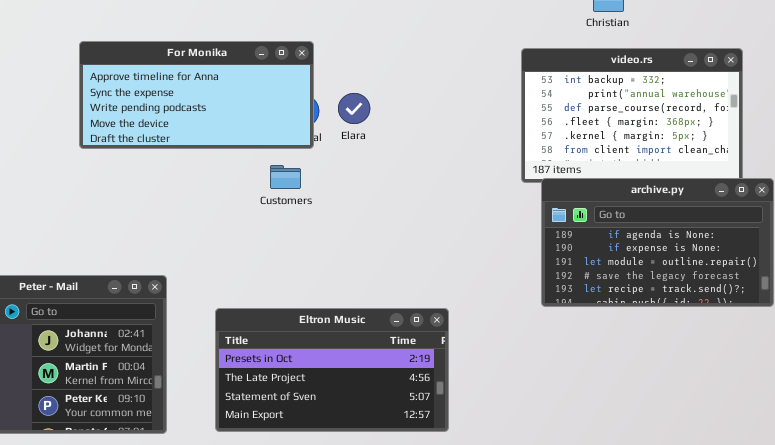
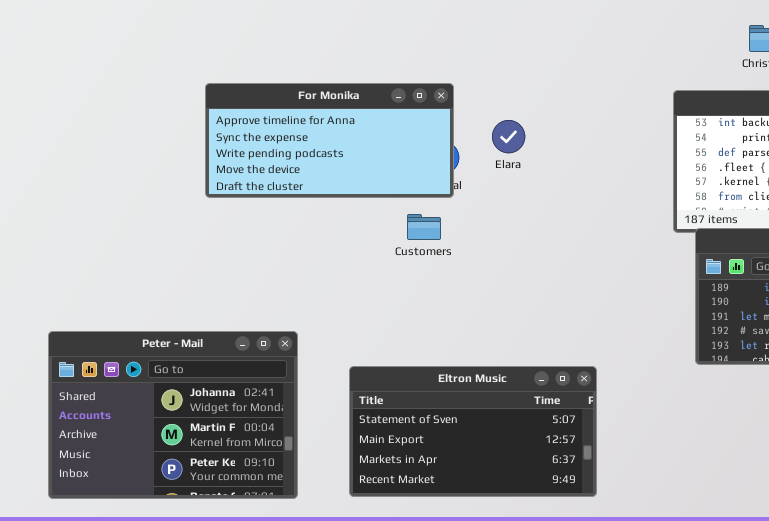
Elara: [338,93,370,124] -> [492,120,525,153], moved
Eltron Music: [215,308,449,432] -> [349,366,597,497], scrolled down 2 rows

